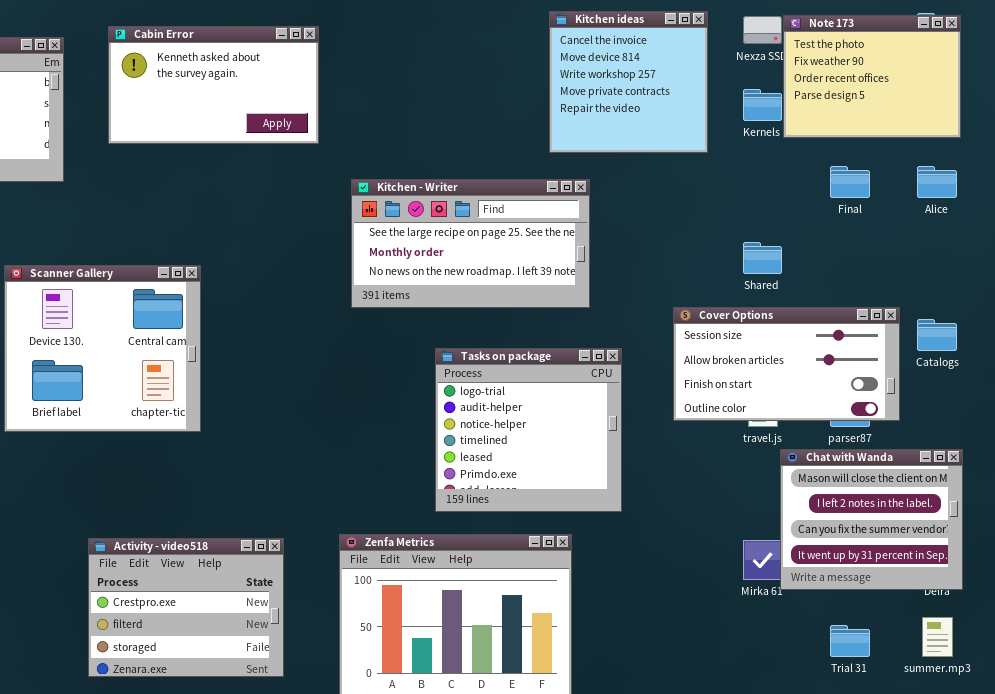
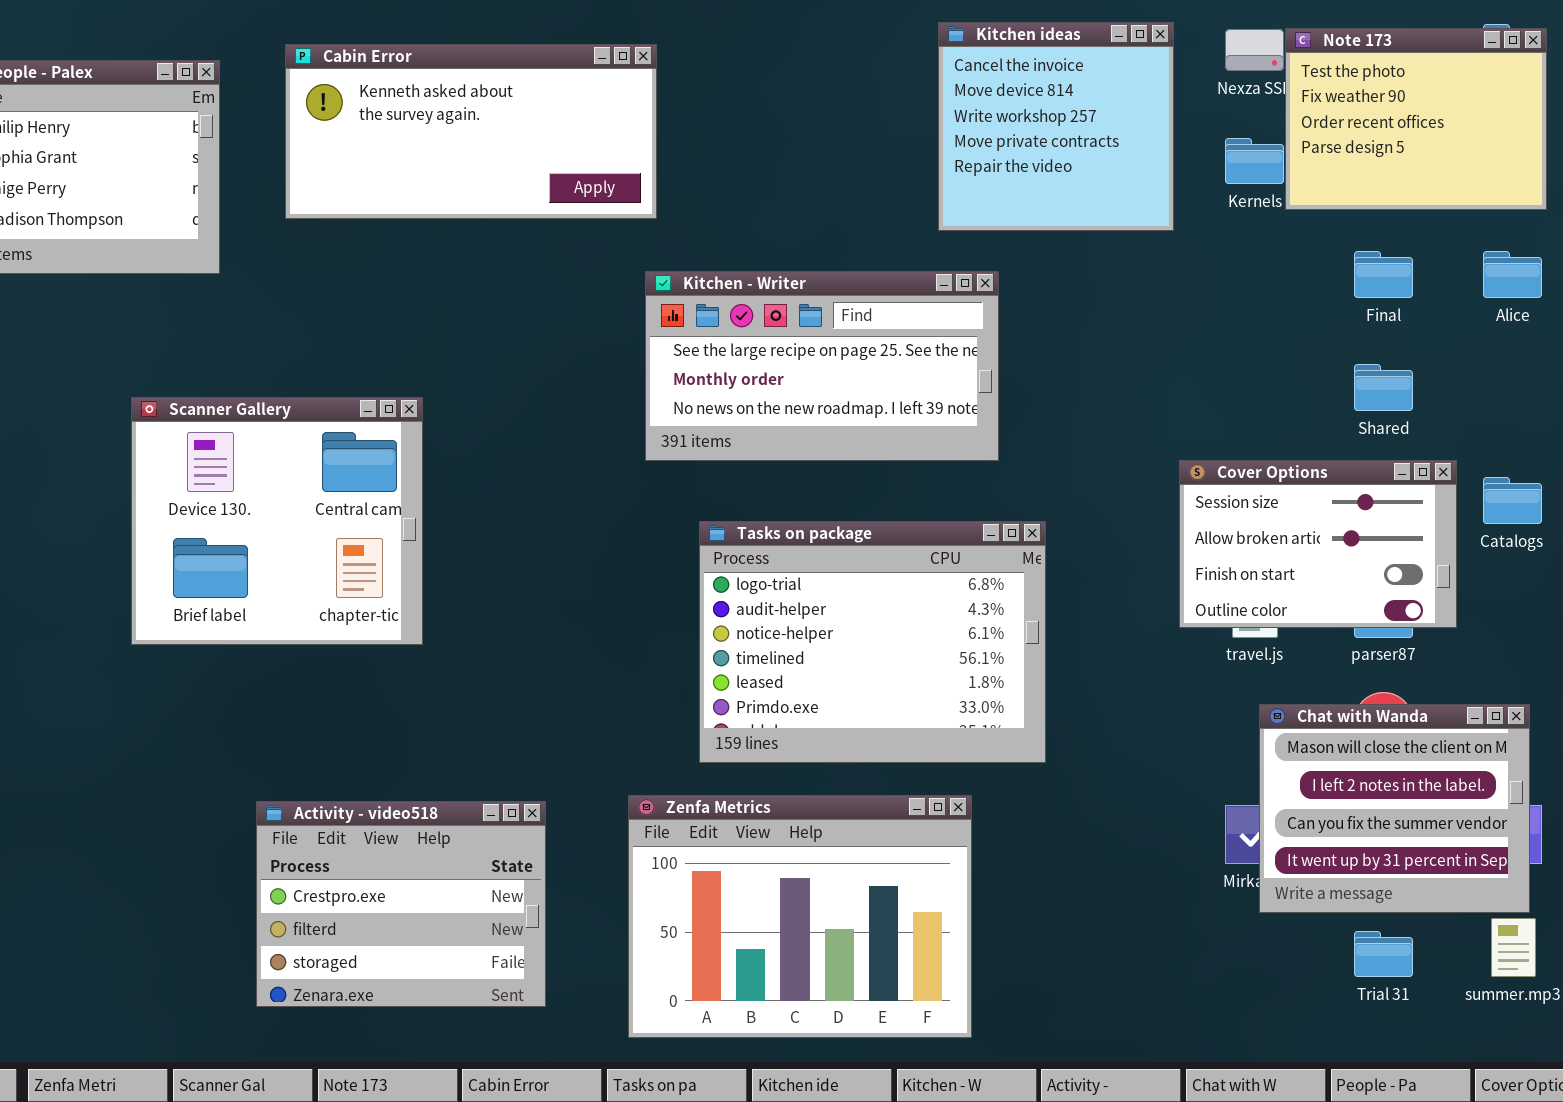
Cabin Error: [108,26,319,144] -> [285,44,657,219], resized
Shared: [743,242,782,274] -> [1354,364,1413,411], moved
Cover Options: [673,307,900,421] -> [1179,460,1457,628], resized
Tasks on package: [435,348,622,512] -> [699,521,1046,763], resized
Chat with Wanda: [780,449,963,590] -> [1259,704,1530,913], moved

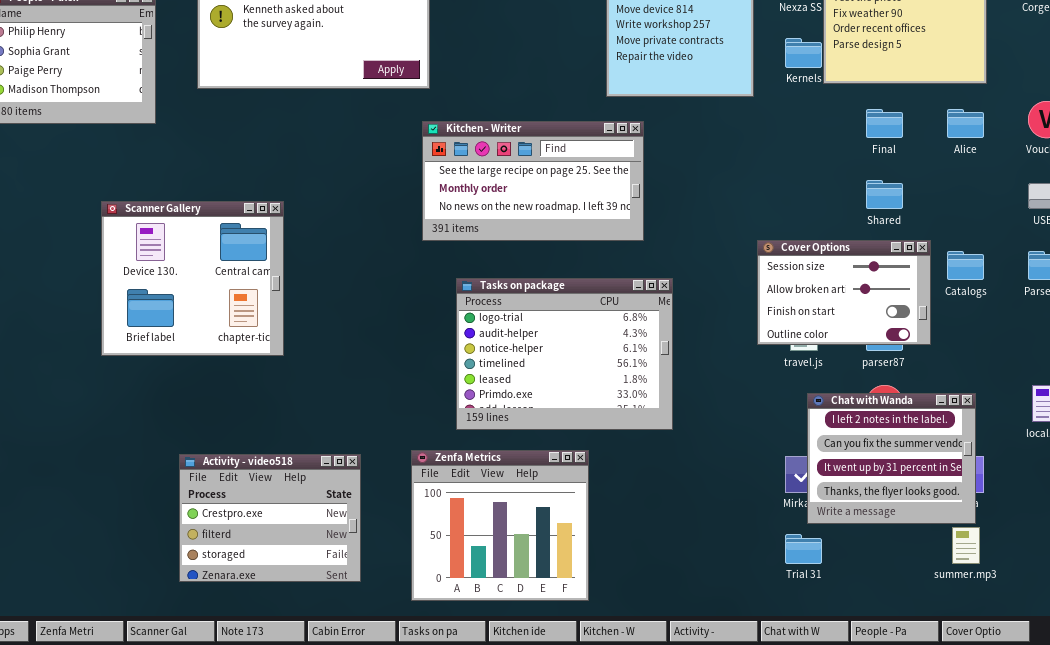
Chat with Wanda: [1259,704,1530,913] -> [807,393,976,524], scrolled down 1 row
Zenfa Metrics: [628,795,972,1038] -> [411,450,589,601], resized
Trial 31: [1354,931,1413,977] -> [785,534,822,564], moved

